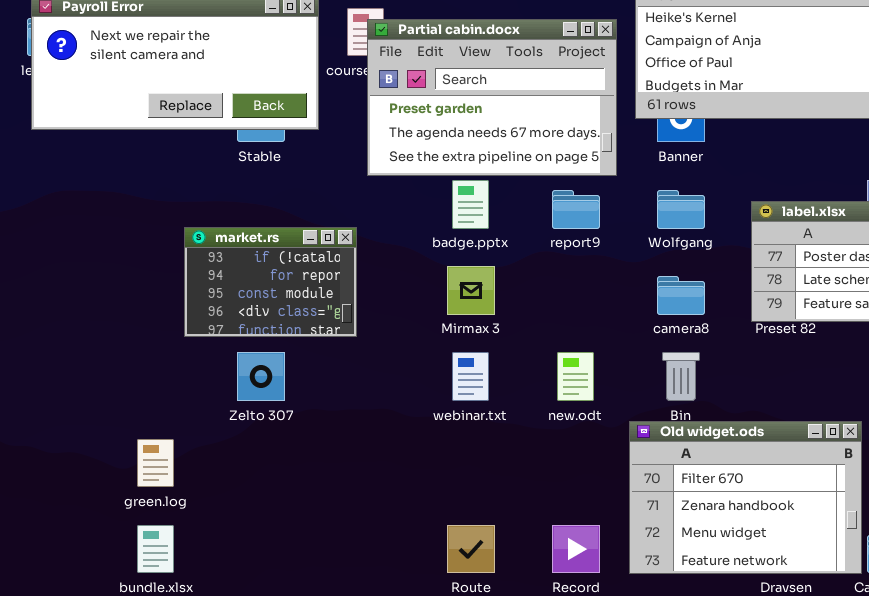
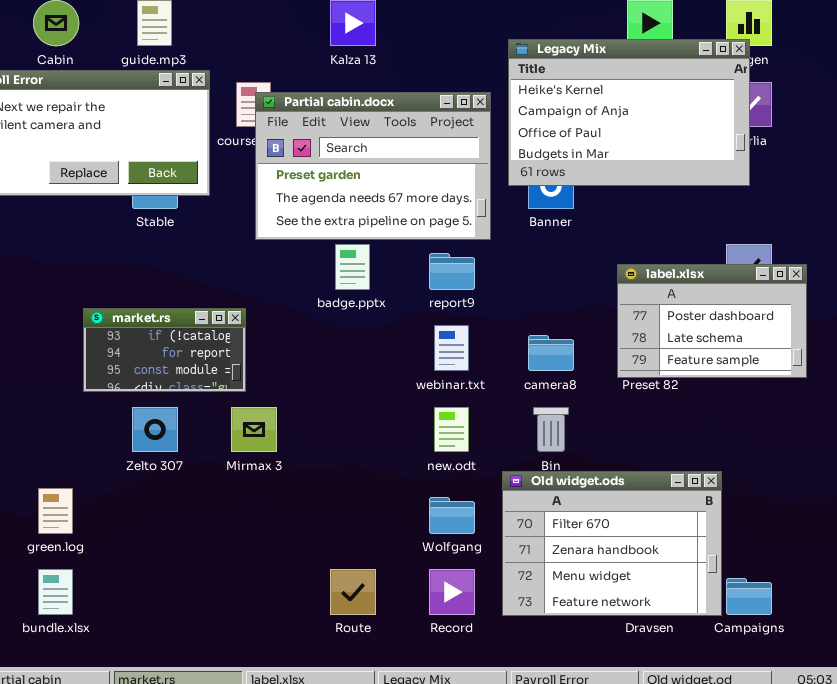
Wolfgang: [657,190,705,229] -> [429,497,475,534], moved
market.rs: [184,227,357,337] -> [83,308,246,392], resized
Mirmax 3: [447,266,495,315] -> [231,407,277,452], moved
webinar.txt: [452,352,489,401] -> [434,325,469,371], moved

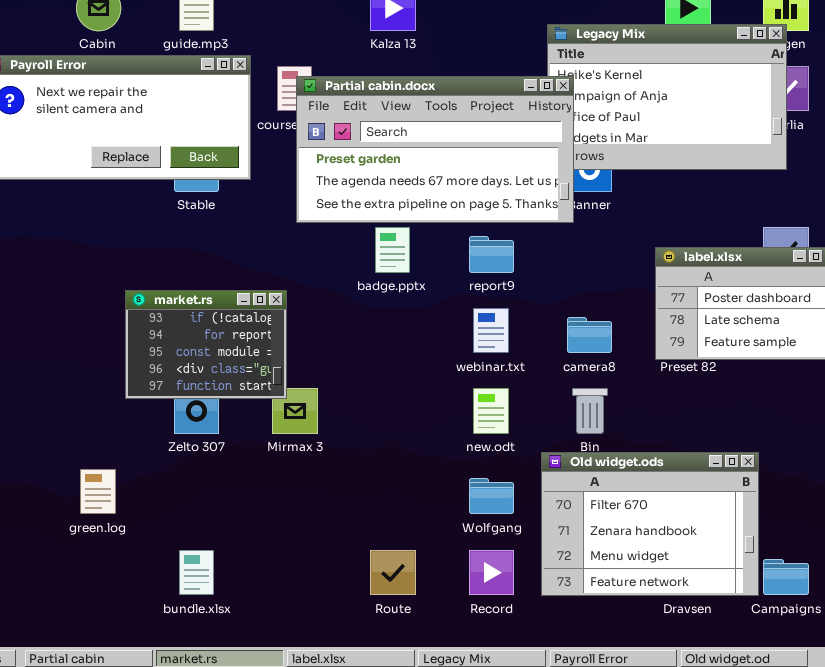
Partial cabin.docx: [255,92,491,240] -> [296,76,574,223], resized
market.rs: [83,308,246,392] -> [125,290,287,399], resized
bundle.xlsx: [38,569,73,615] -> [179,550,214,595], moved

